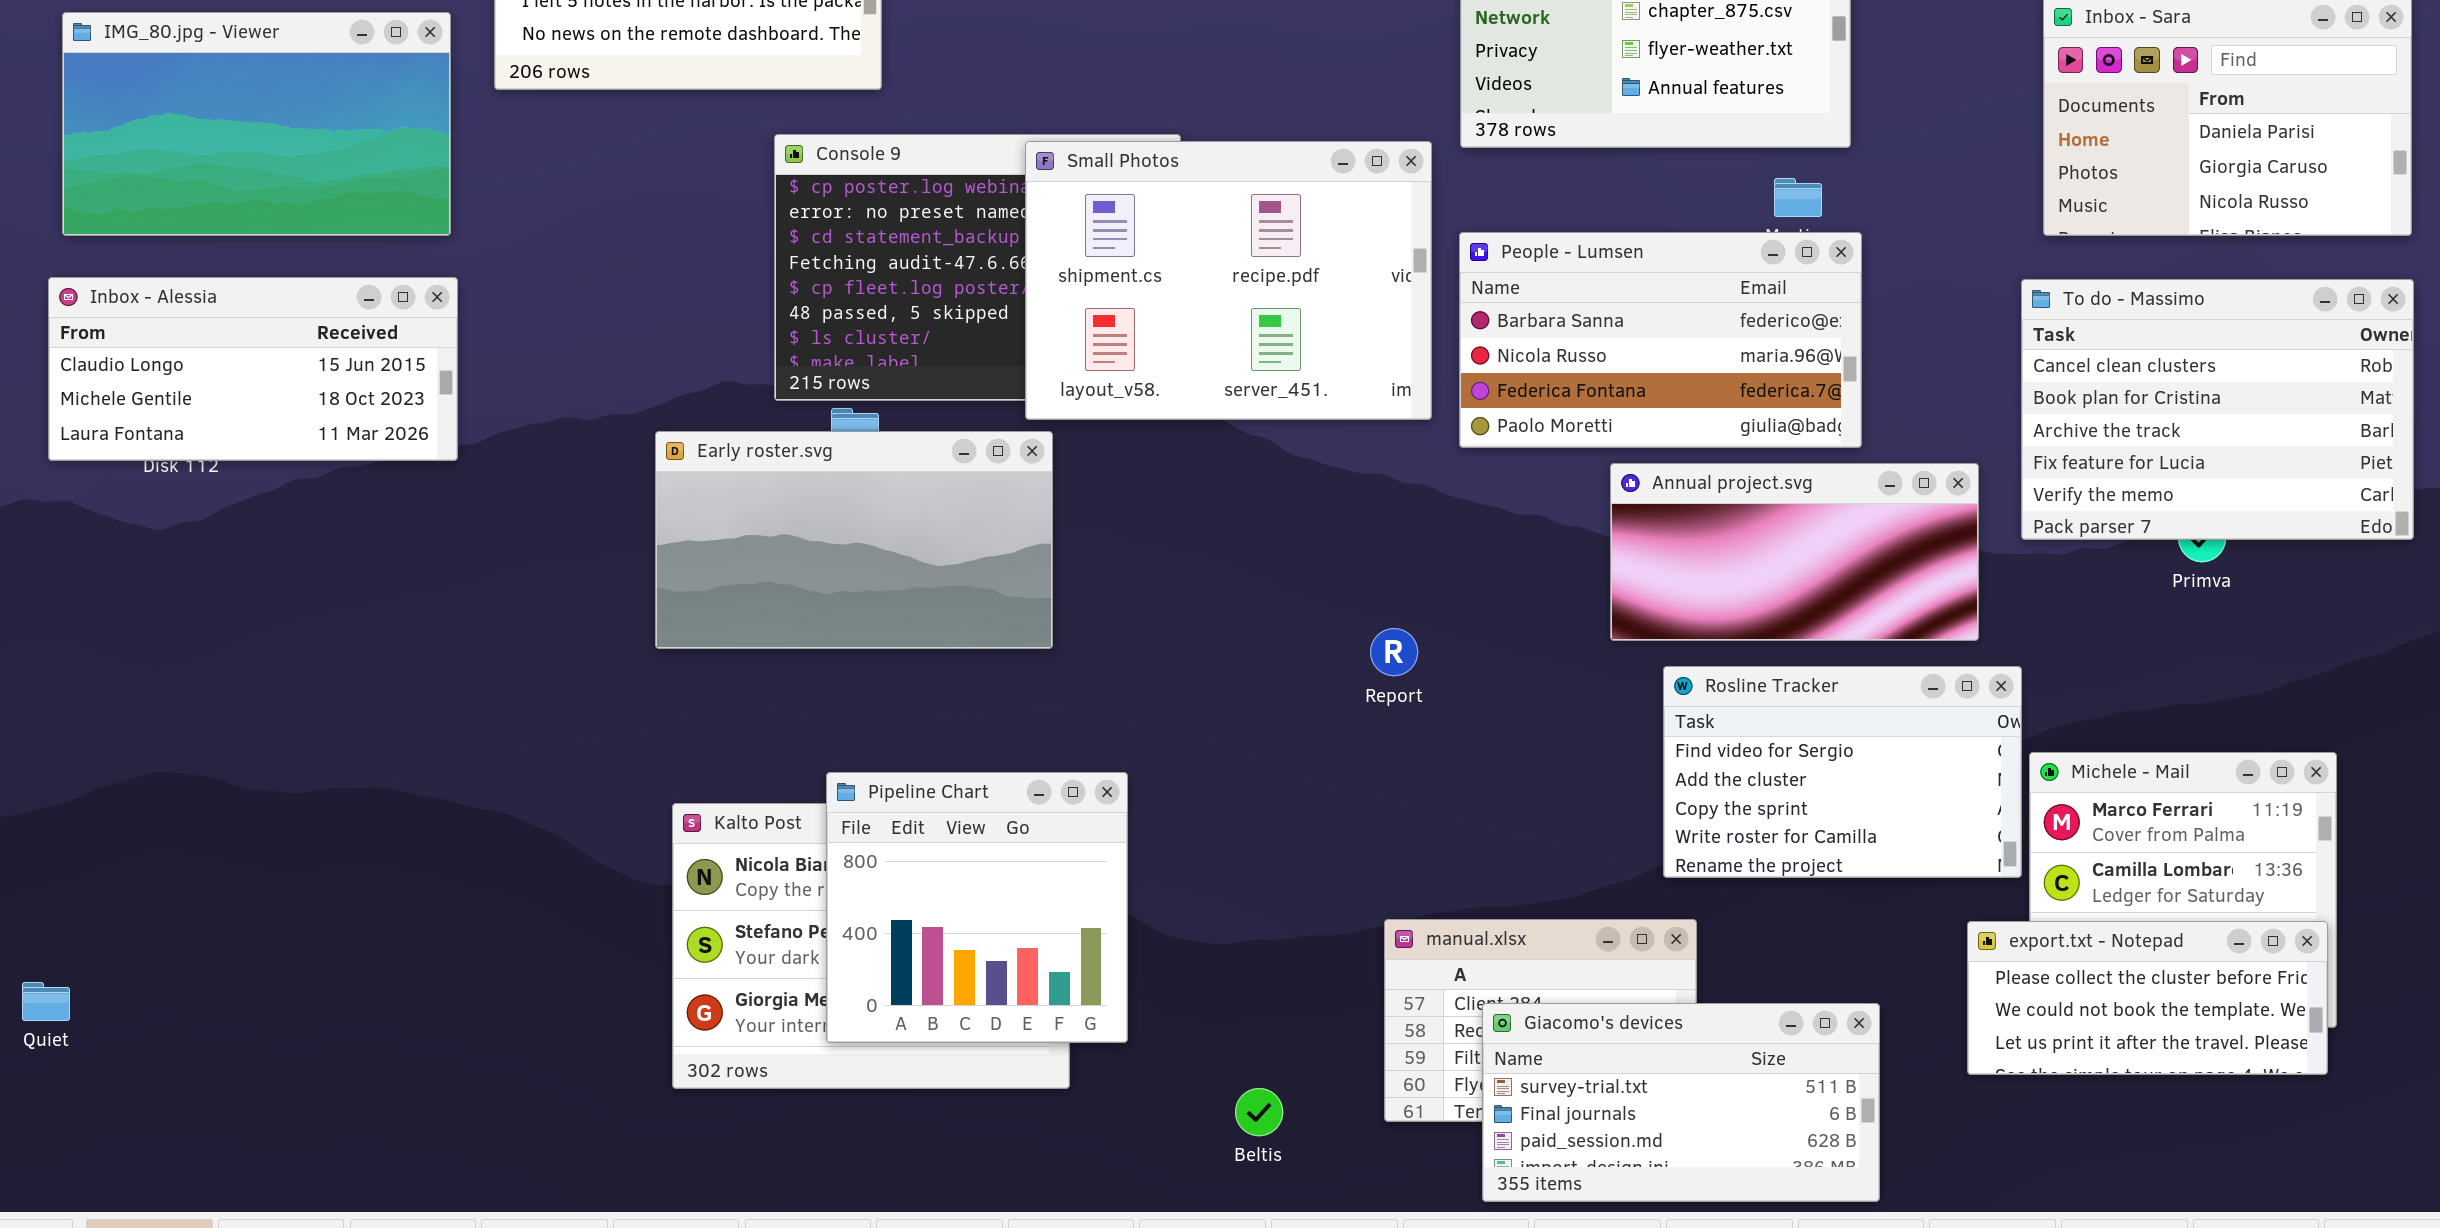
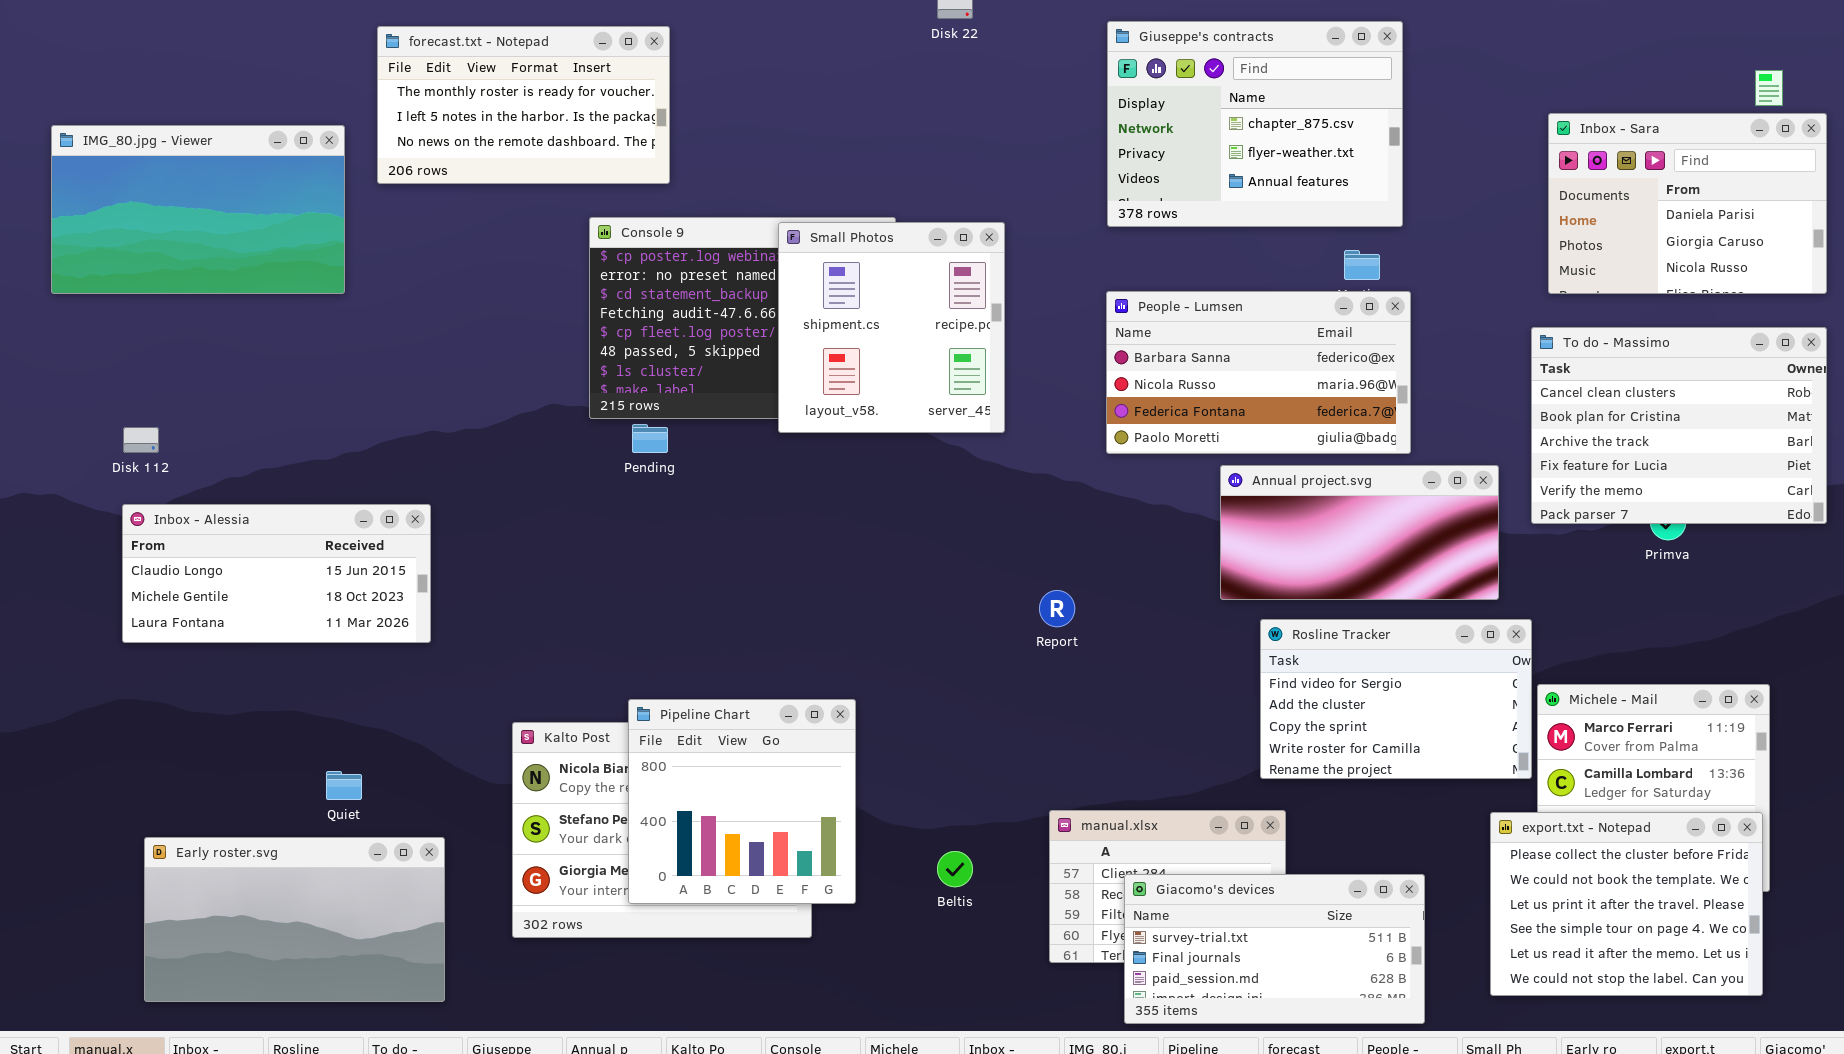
Small Photos: [1025,141,1432,420] -> [778,222,1005,433], resized
Inbox - Alessia: [48,277,458,461] -> [122,504,431,643], moved
Early roster.svg: [655,431,1053,649] -> [144,837,445,1002], moved
export.txt - Notepad: [1967,921,2328,1075] -> [1490,812,1763,996], resized
Quiet: [22,982,70,1021] -> [326,771,362,800], moved
Beltis: [1235,1088,1283,1136] -> [937,851,973,887], moved

